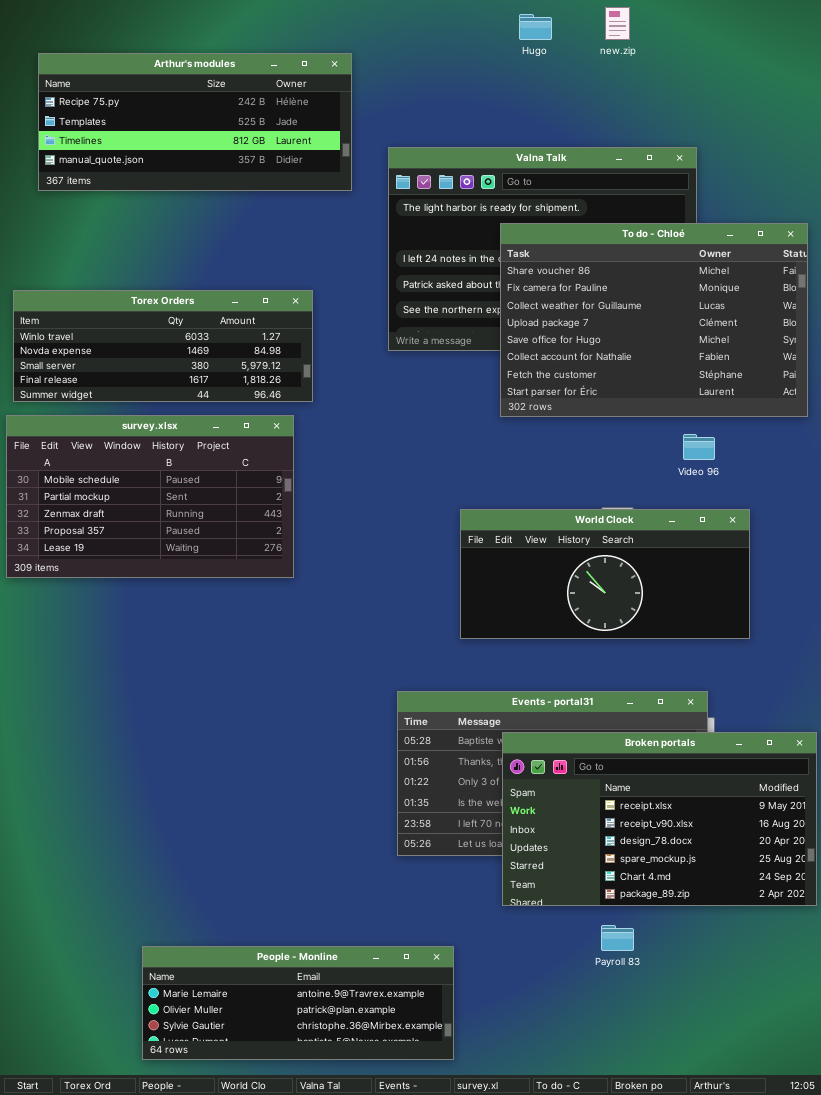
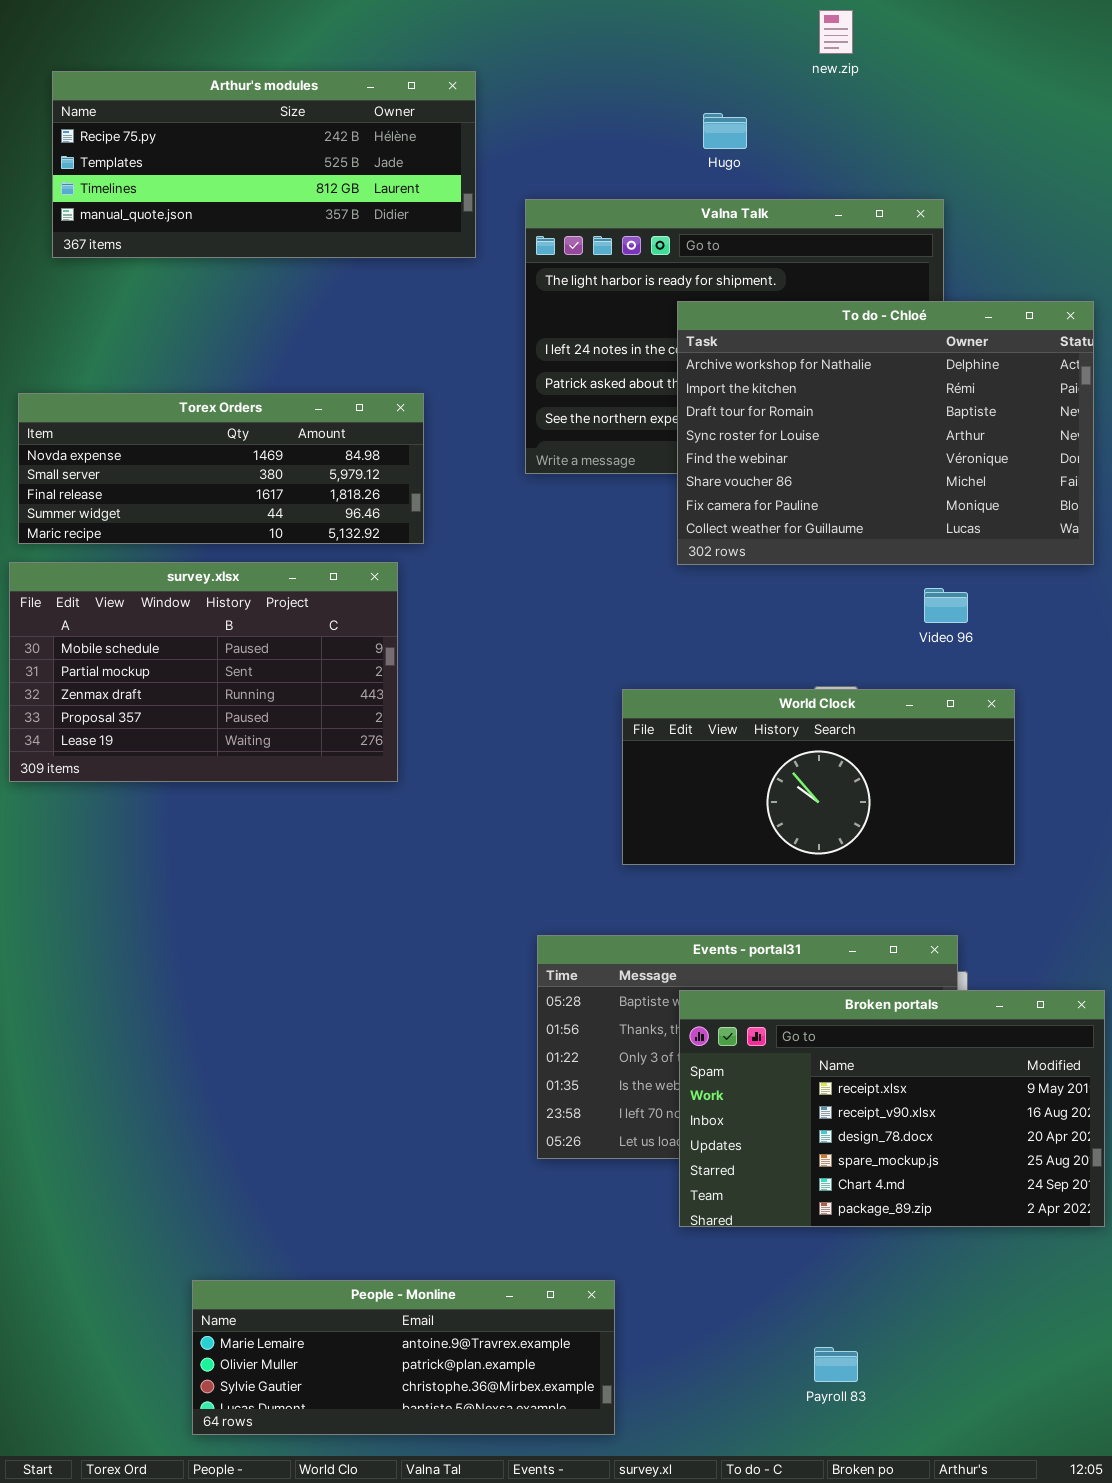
Hugo: [519,14,552,40] -> [703,113,747,149], moved
To do - Chloé: [500,223,808,417] -> [677,301,1094,565], scrolled up 5 rows
Torex Orders: [13,290,313,402] -> [18,393,424,544], scrolled down 1 row
Payroll 83: [601,925,634,951] -> [814,1347,858,1382], moved

